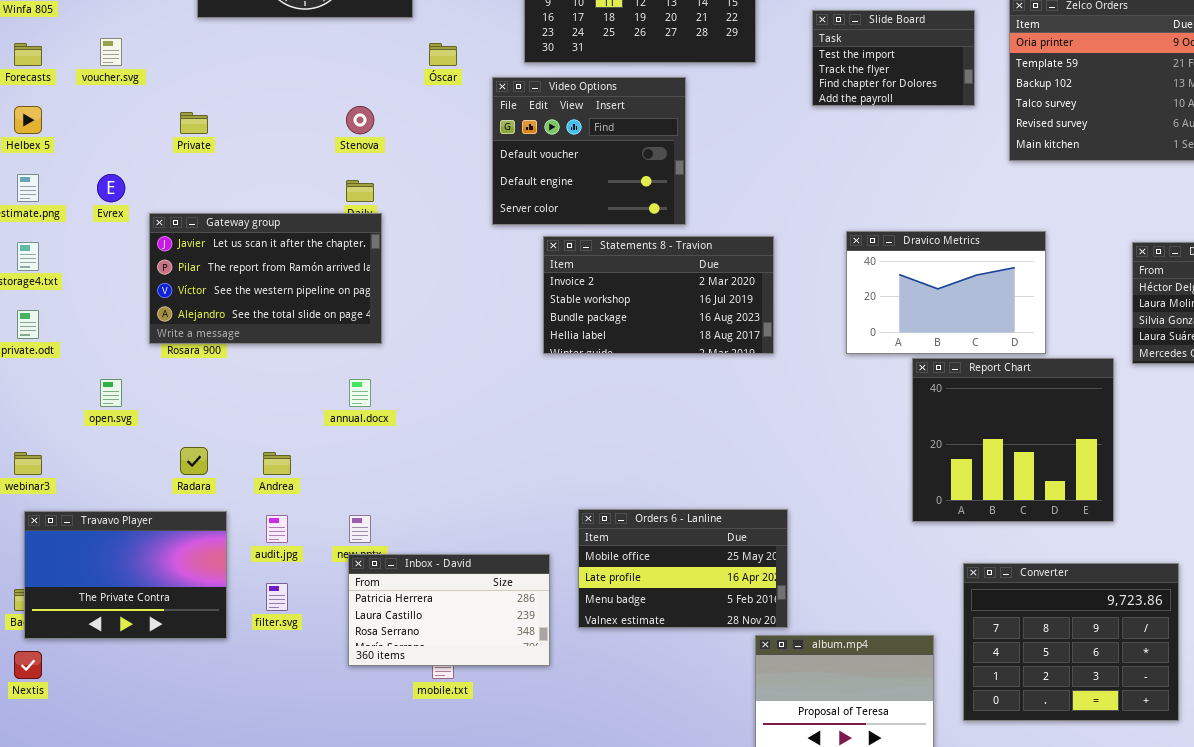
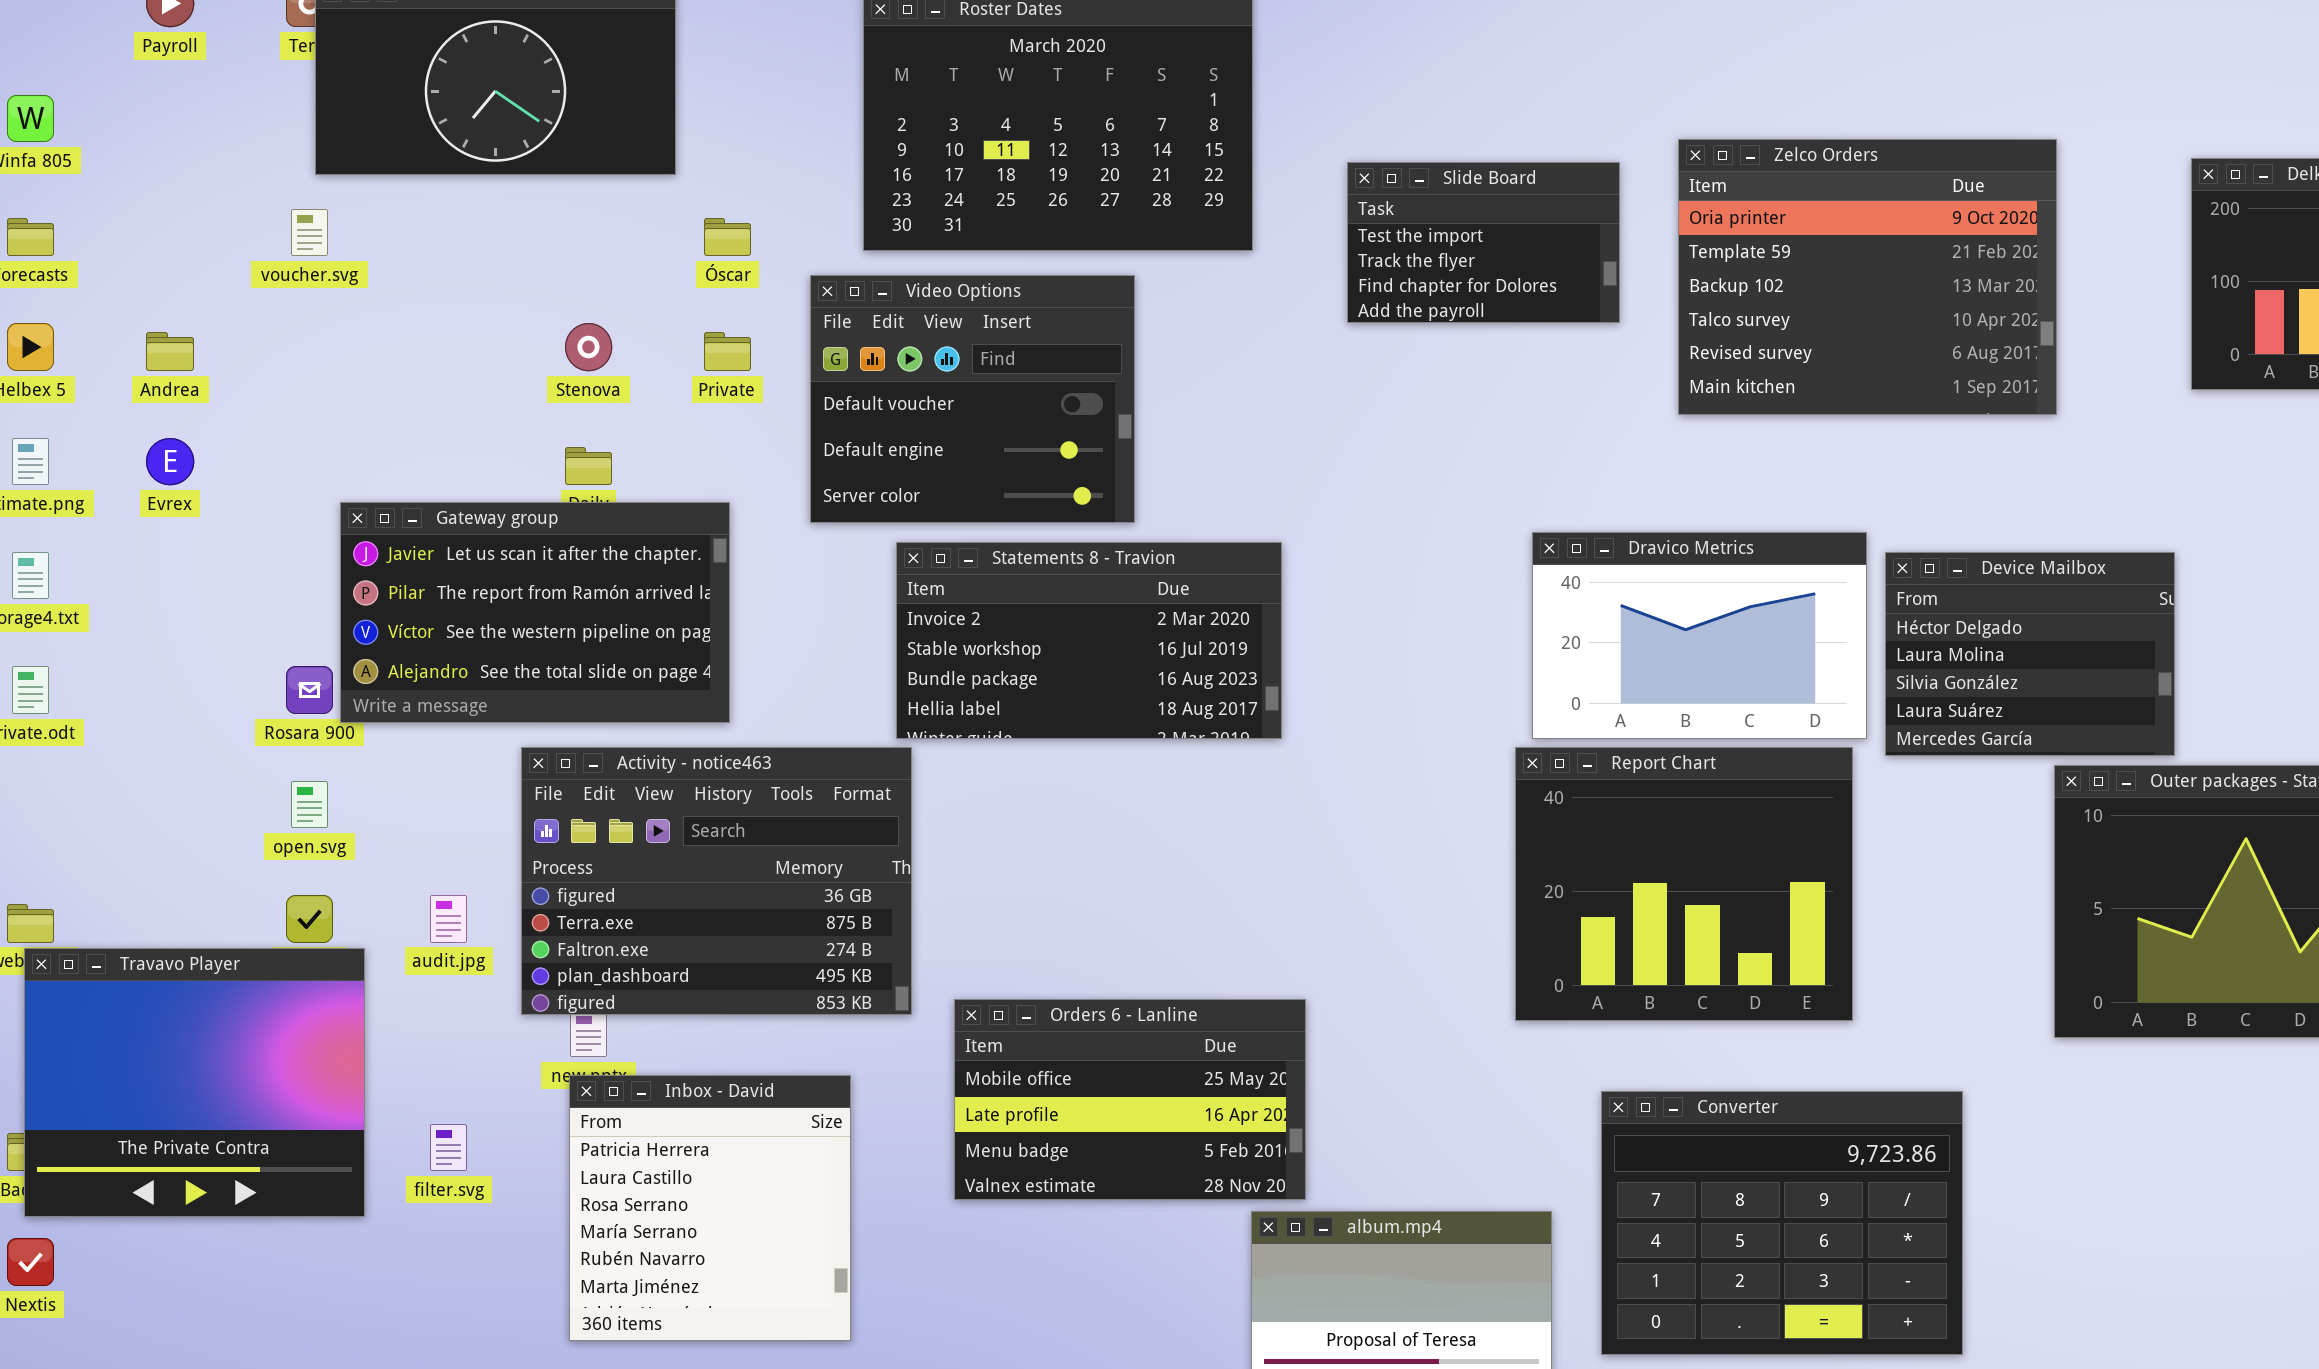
voucher.svg: [100,38,122,66] -> [291,209,328,256], moved
Private: [180,112,208,134] -> [704,332,751,371], moved
Gateway group: [149,213,382,344] -> [340,502,730,723], moved
Dravico Metrics: [846,231,1046,354] -> [1532,532,1867,739], moved
Activity - notice463: none -> [521,747,912,1015], opened
open.svg: [100,379,122,407] -> [291,781,328,828], moved
Andrea: [263,452,291,475] -> [146,332,194,371], moved
Travavo Player: [24,511,227,639] -> [24,948,365,1217], resized
audit.jpg: [266,515,288,543] -> [430,895,467,943], moved
Inbox - David: [348,554,550,666] -> [569,1075,851,1341], resized

